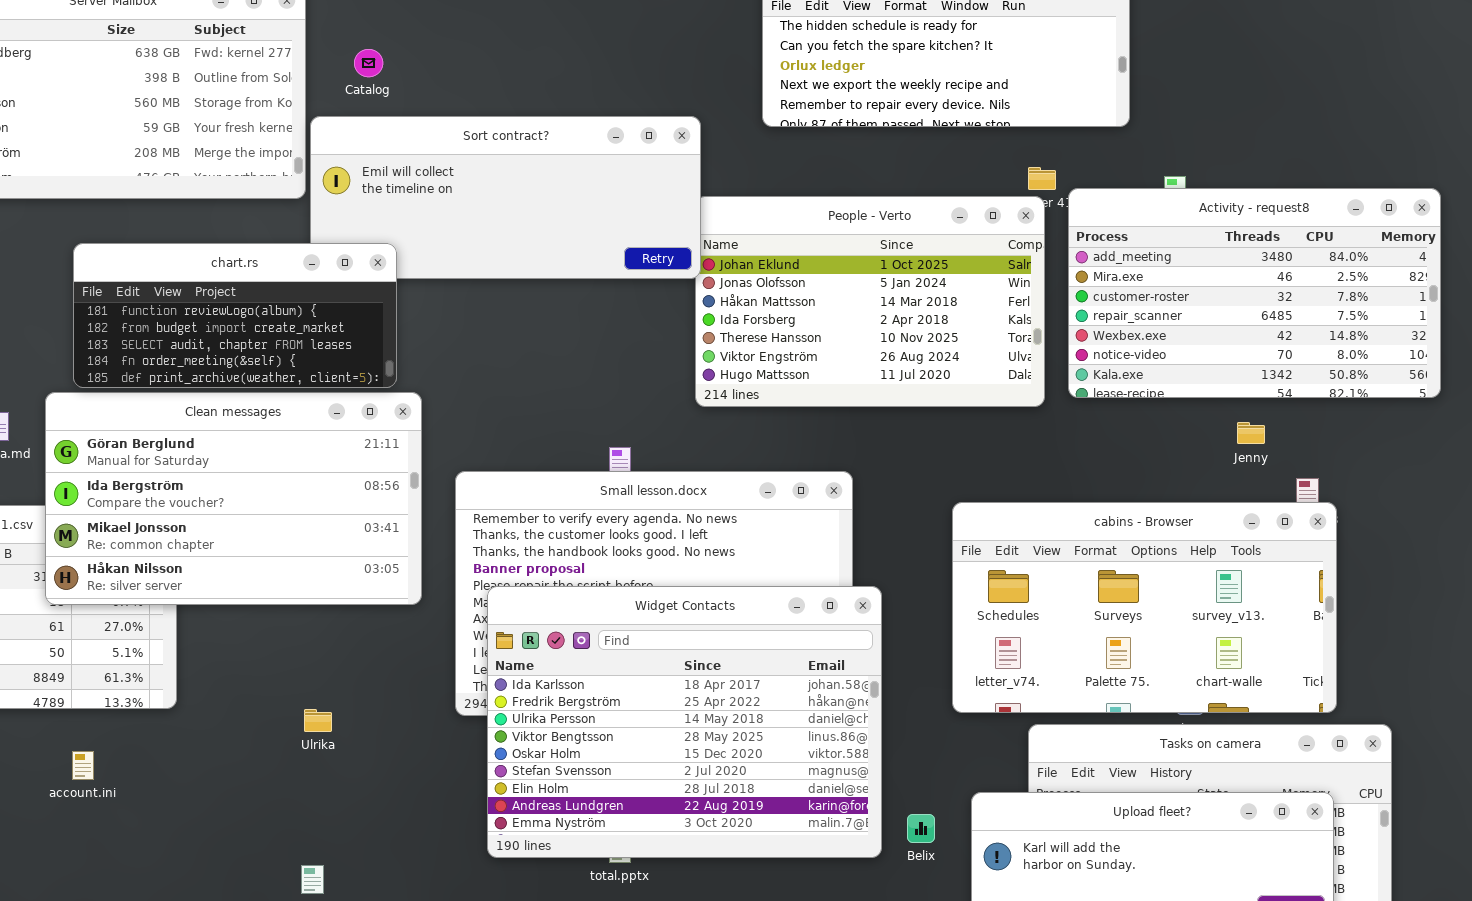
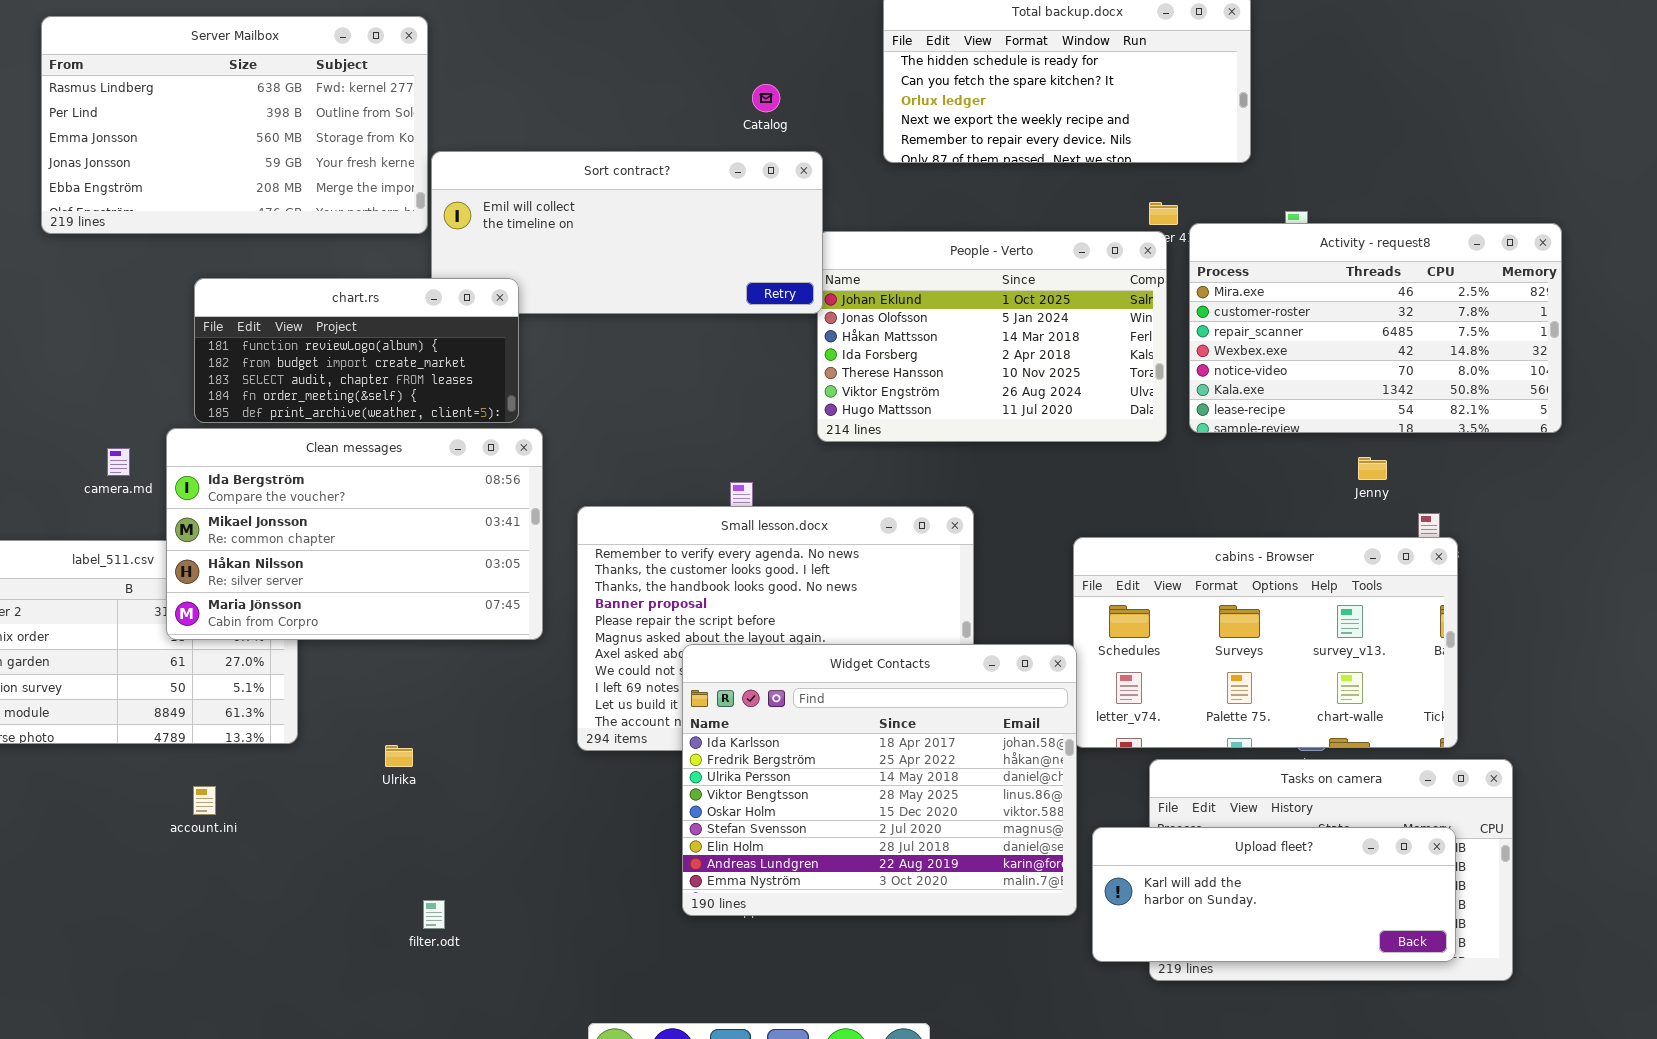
Catalog: [354,49,383,77] -> [752,84,780,112], moved
Activity - request8: [1068,188,1441,398] -> [1189,223,1562,433], scrolled down 1 row
Clean messages: [45,392,422,605] -> [166,428,543,640], scrolled down 1 row
Widget Contacts: [487,586,882,858] -> [682,644,1077,916], moved
Ulrika: [304,709,332,732] -> [385,745,413,767], moved

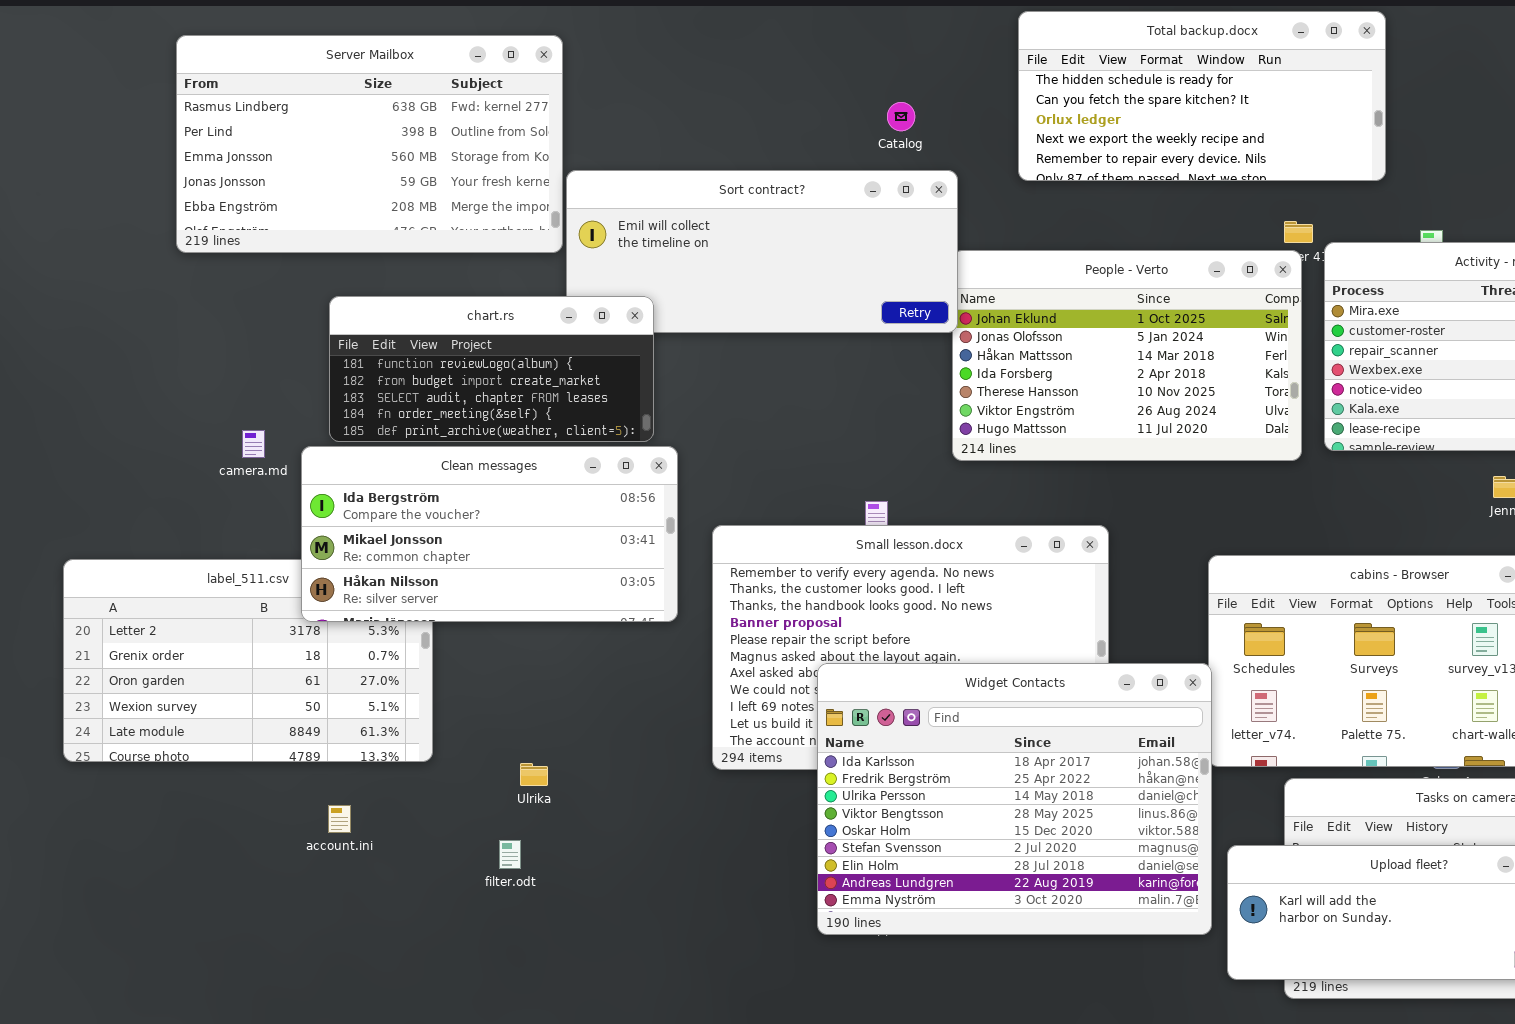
Clean messages: [166,428,543,640] -> [301,446,678,622], resized
camera.md: [107,448,130,476] -> [242,430,265,458], moved
filter.odt: [423,900,445,929] -> [499,840,521,869], moved

